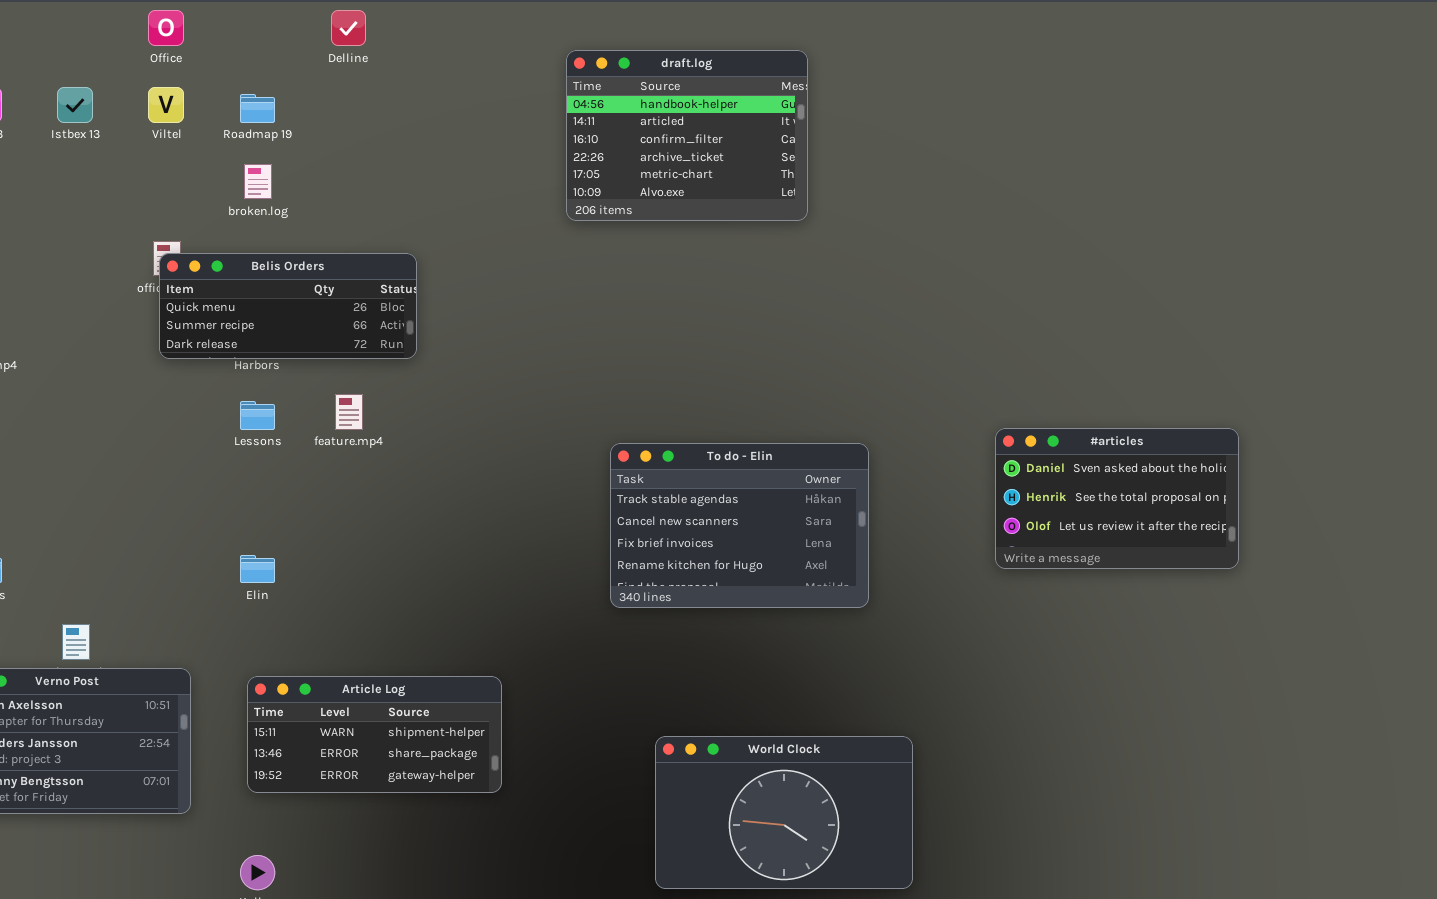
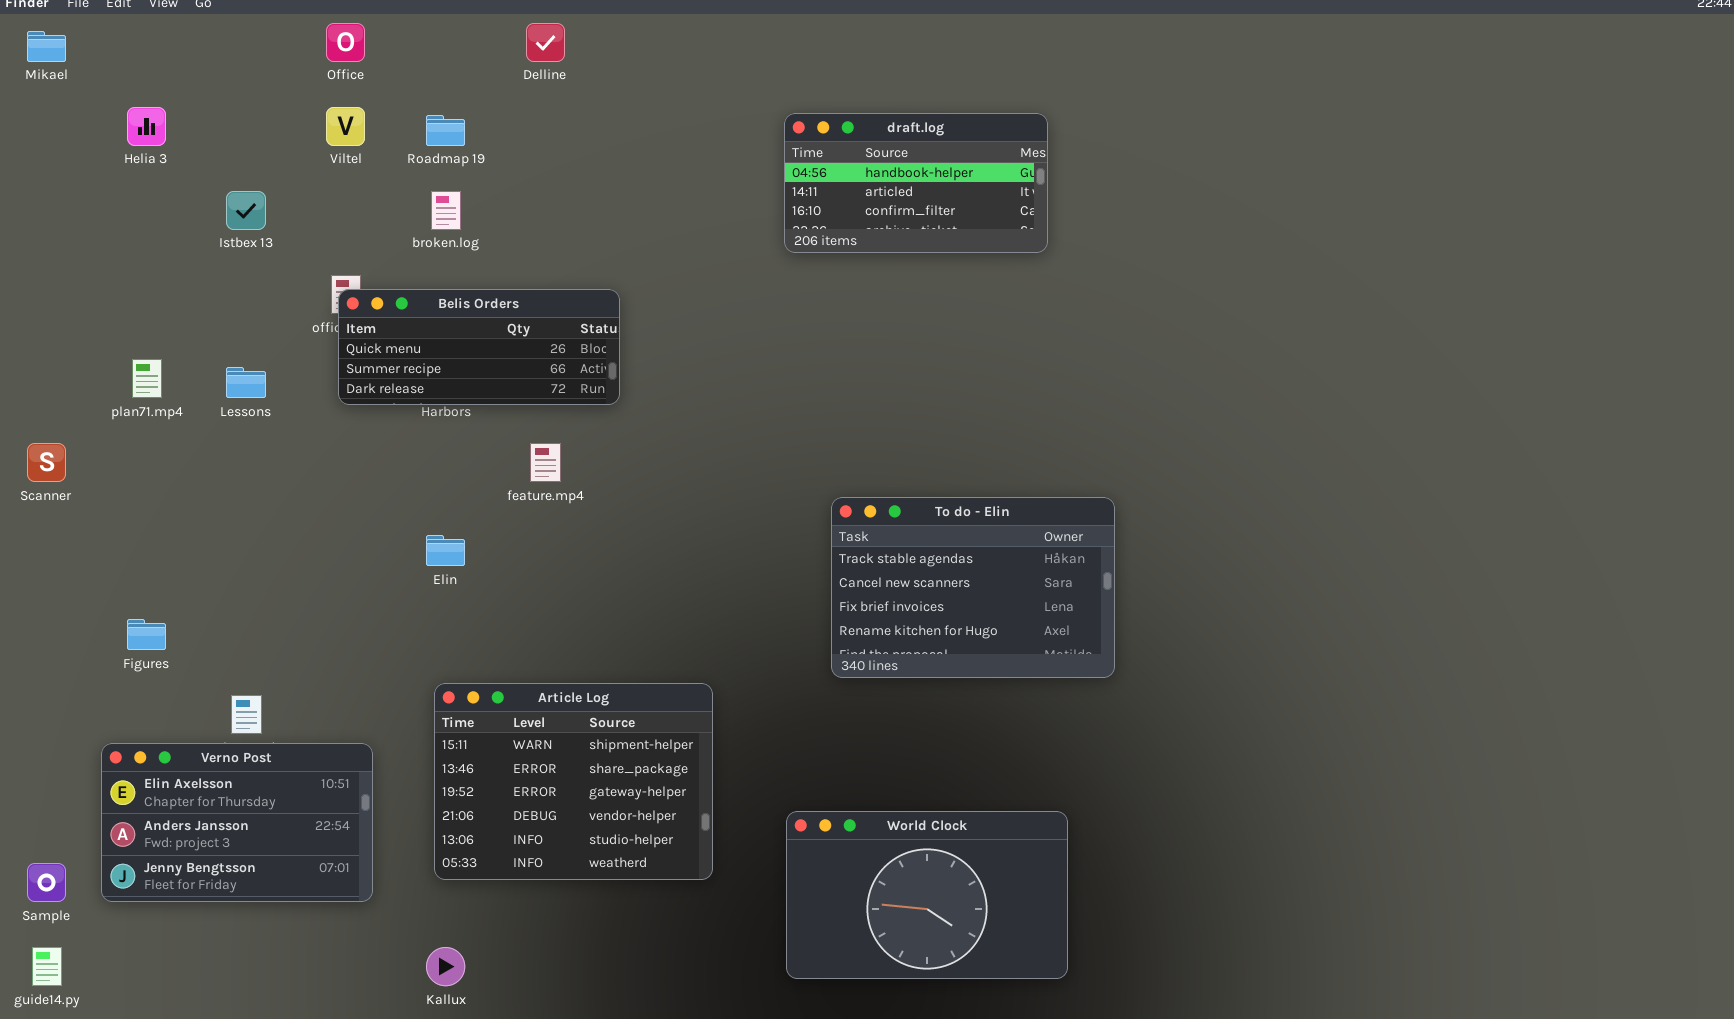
draft.log: [566,50,808,221] -> [784,113,1048,253], resized
Istbex 13: [57,87,93,123] -> [226,191,266,230], moved
Lessons: [240,401,275,430] -> [226,367,266,398], moved
#articles: [995,428,1239,569] -> none, closed
Elin: [240,555,275,583] -> [426,535,465,566], moved
Article Log: [247,676,502,793] -> [434,683,713,880], resized
World Clock: [655,736,913,889] -> [786,811,1068,979], moved

